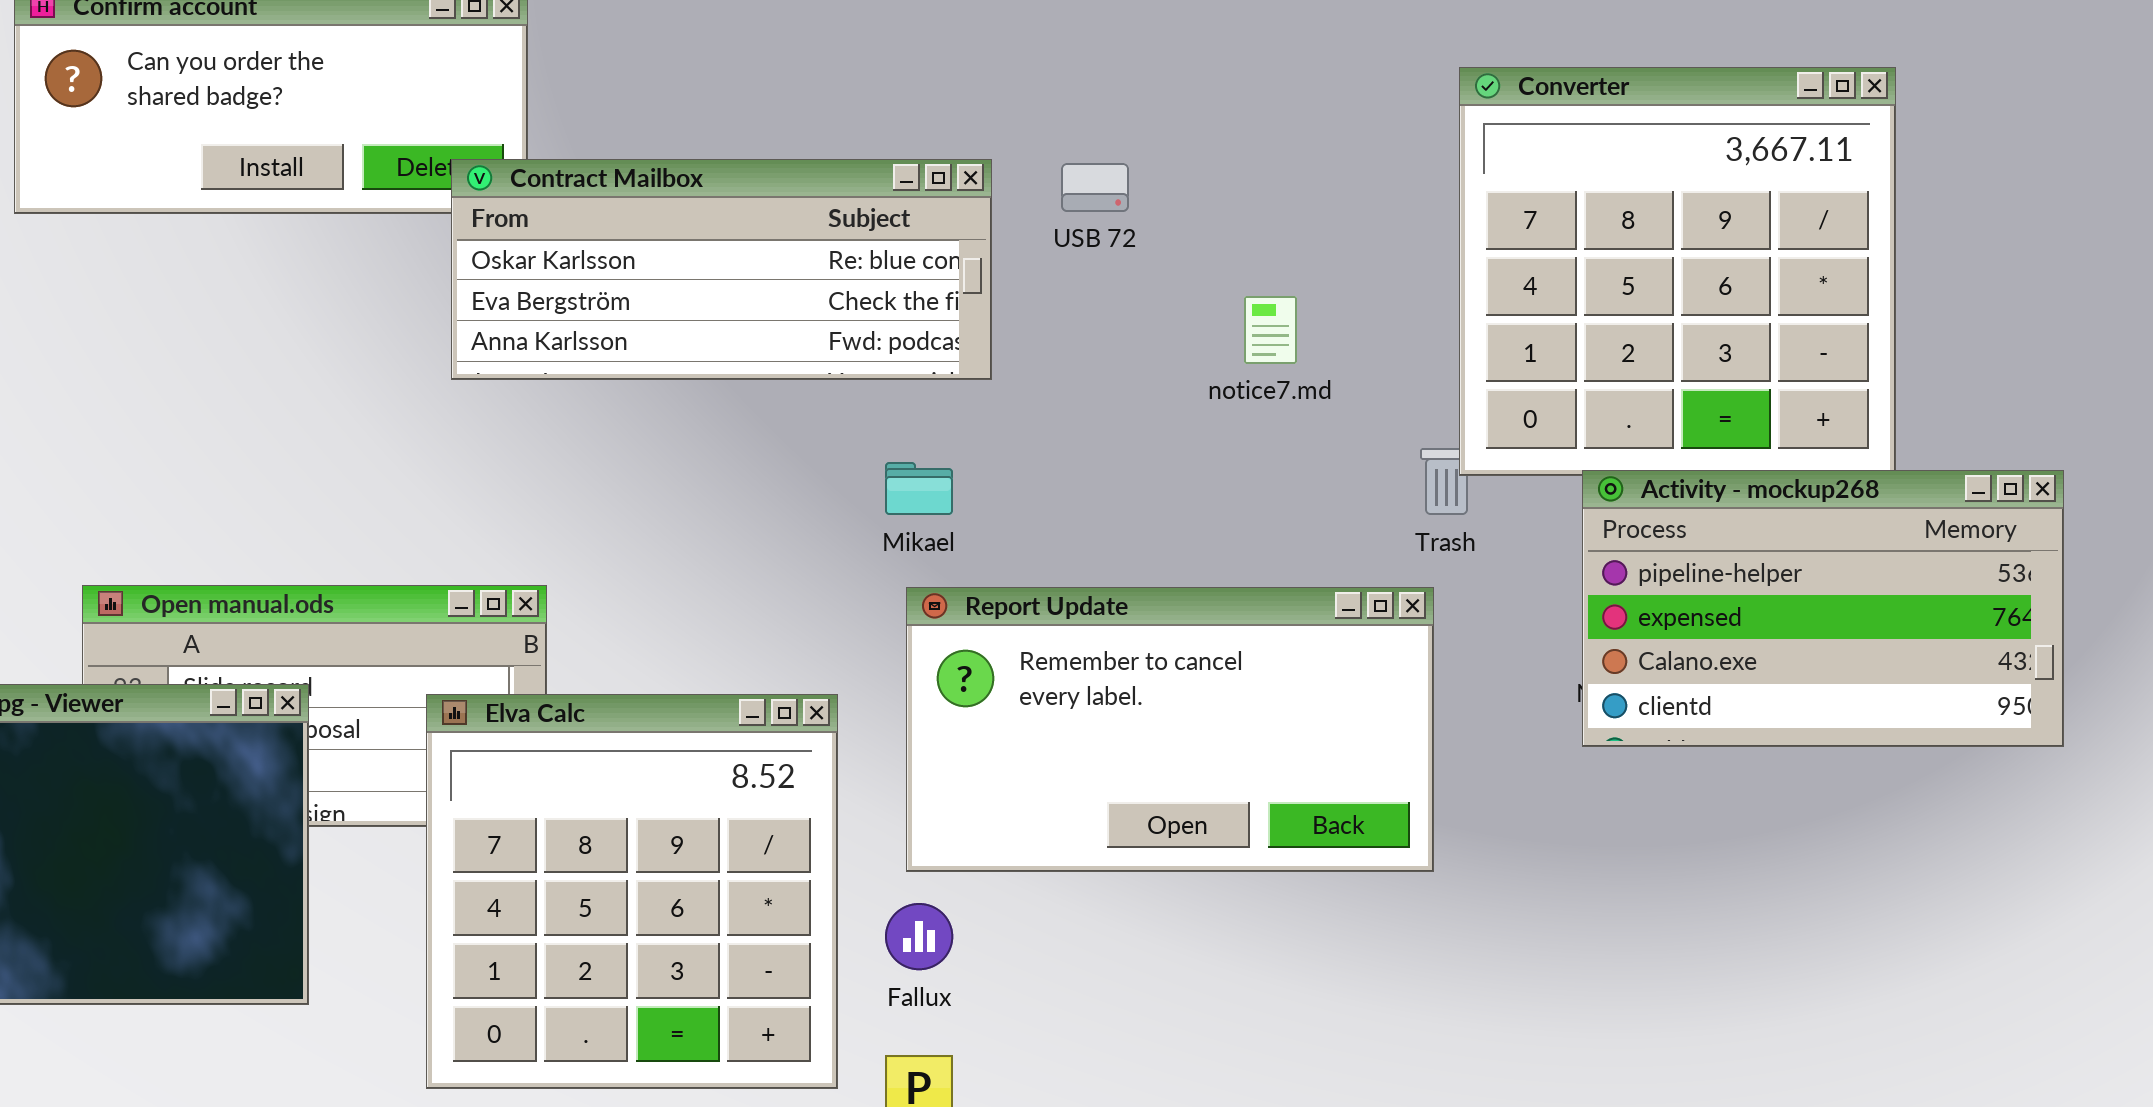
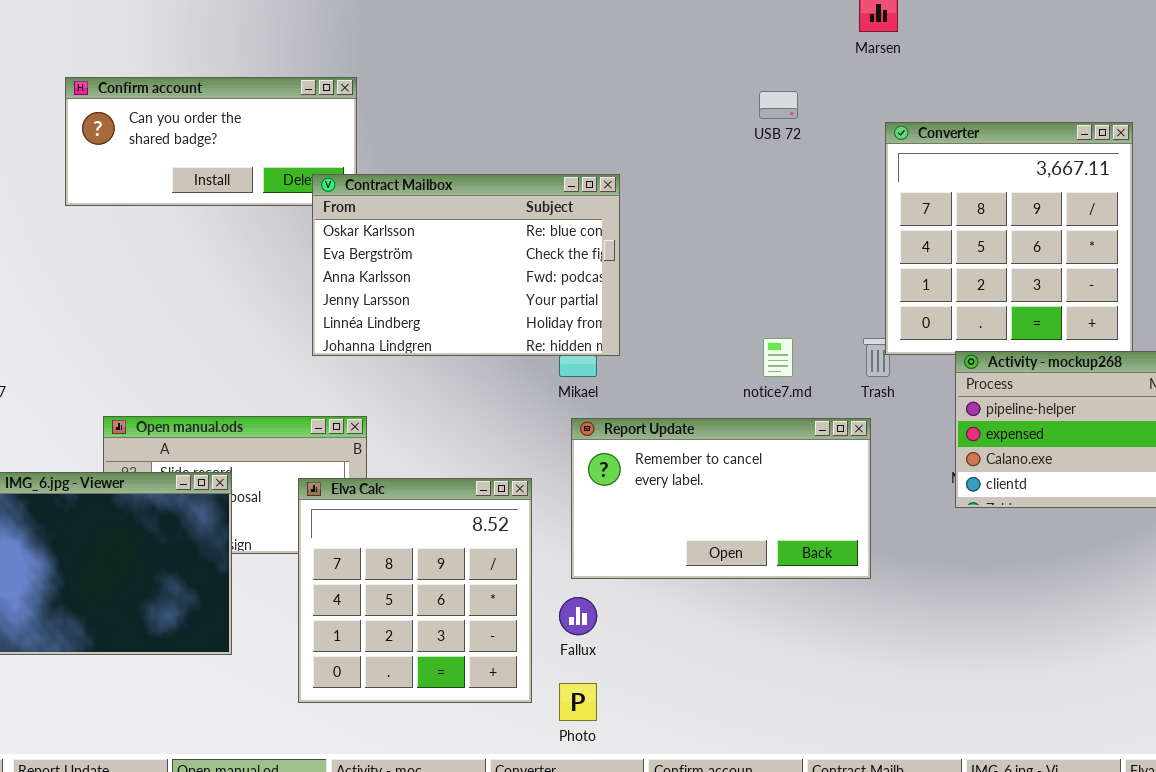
Contract Mailbox: [451,159,992,380] -> [312,174,620,356], resized
USB 72: [1061,163,1129,212] -> [759,91,798,119], moved
notice7.md: [1244,296,1297,364] -> [763,338,793,377], moved

